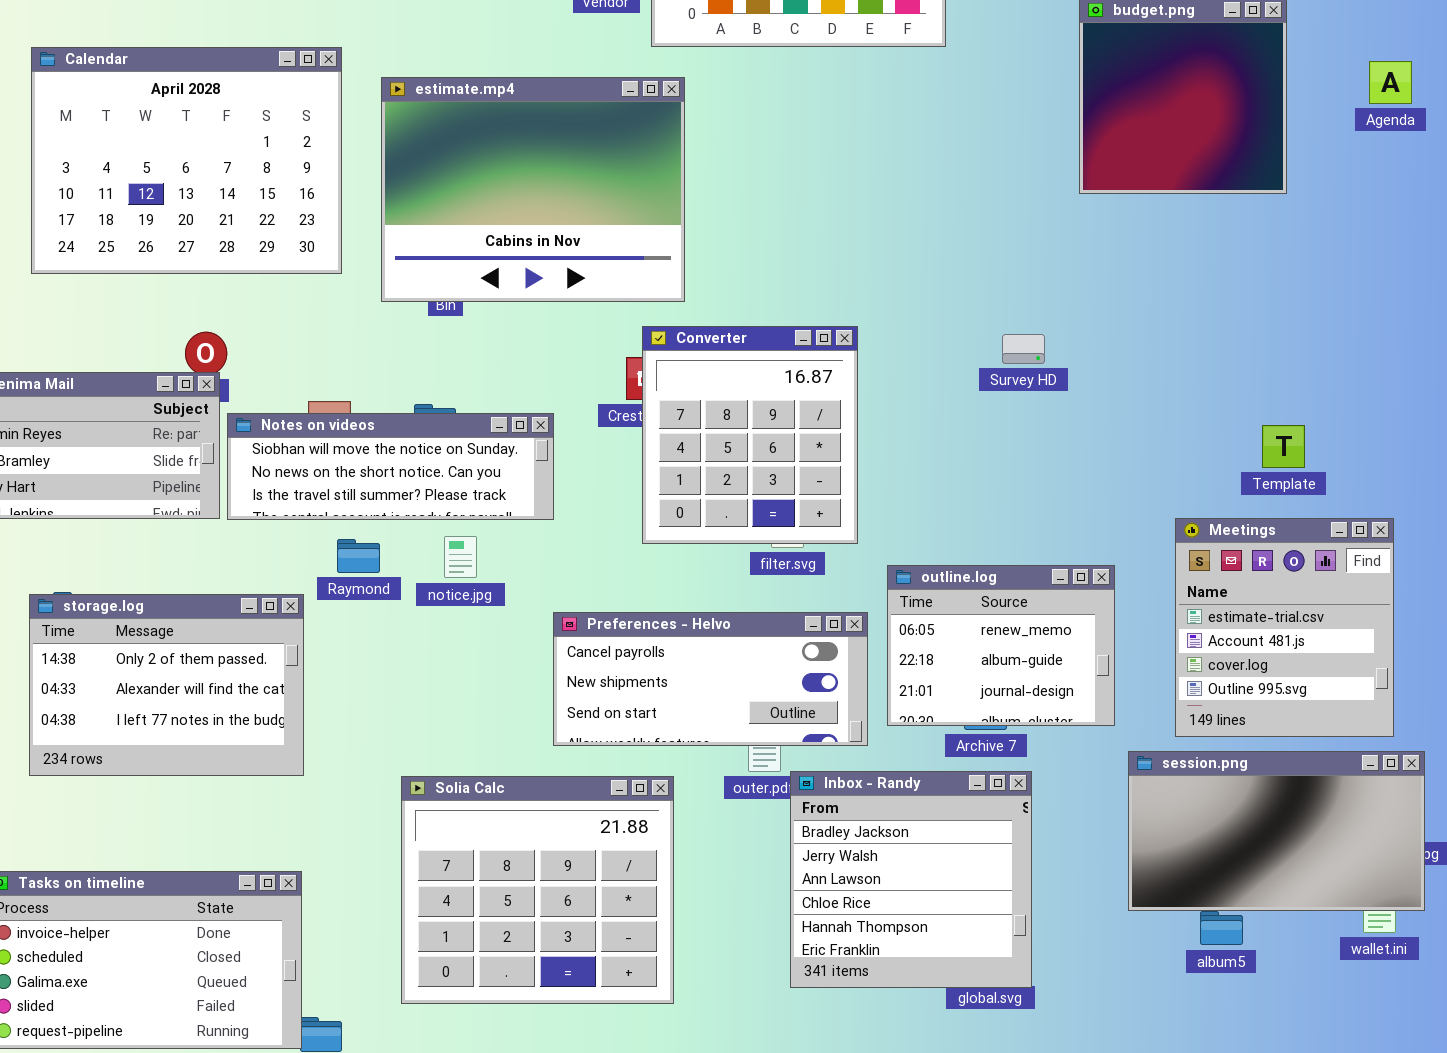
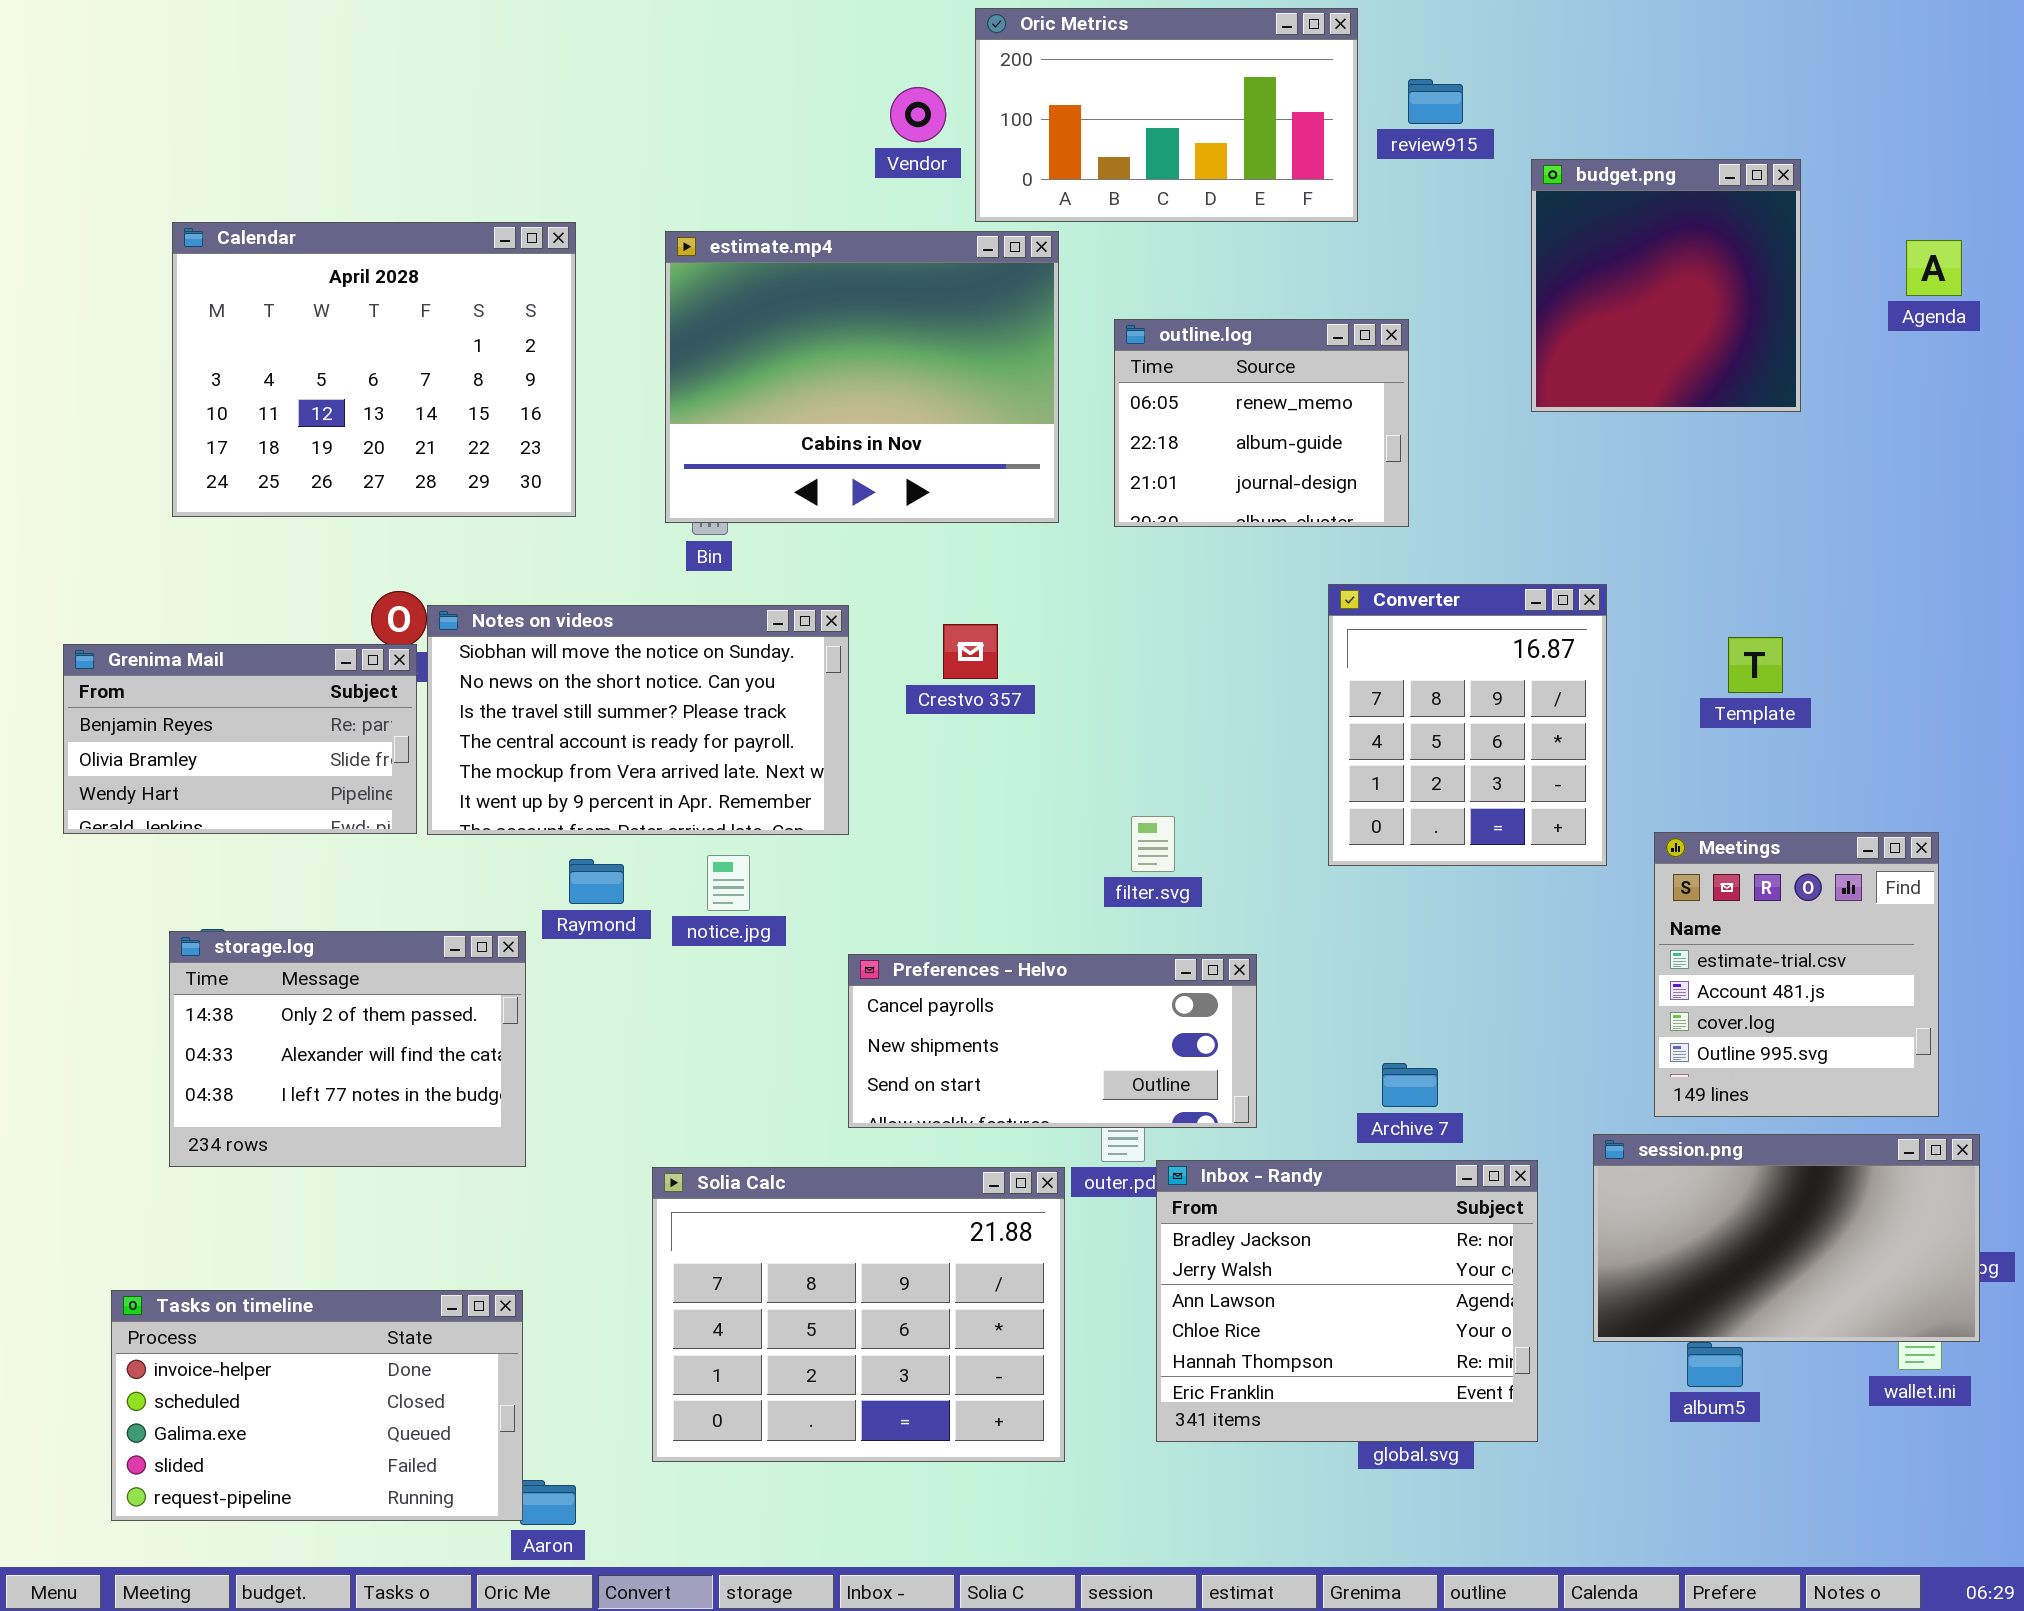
estimate.mp4: [381,77,685,302] -> [665,231,1059,523], moved
Converter: [642,326,858,544] -> [1328,584,1607,866], moved
Notes on videos: [227,413,554,520] -> [427,605,849,835], resized
Template: [1262,425,1305,468] -> [1728,637,1783,693], moved
outline.log: [887,565,1115,726] -> [1114,319,1409,527], moved
Inbox - Randy: [790,771,1032,988] -> [1156,1160,1538,1442], resized
Solia Calc: [401,776,674,1004] -> [652,1167,1065,1462], resized

